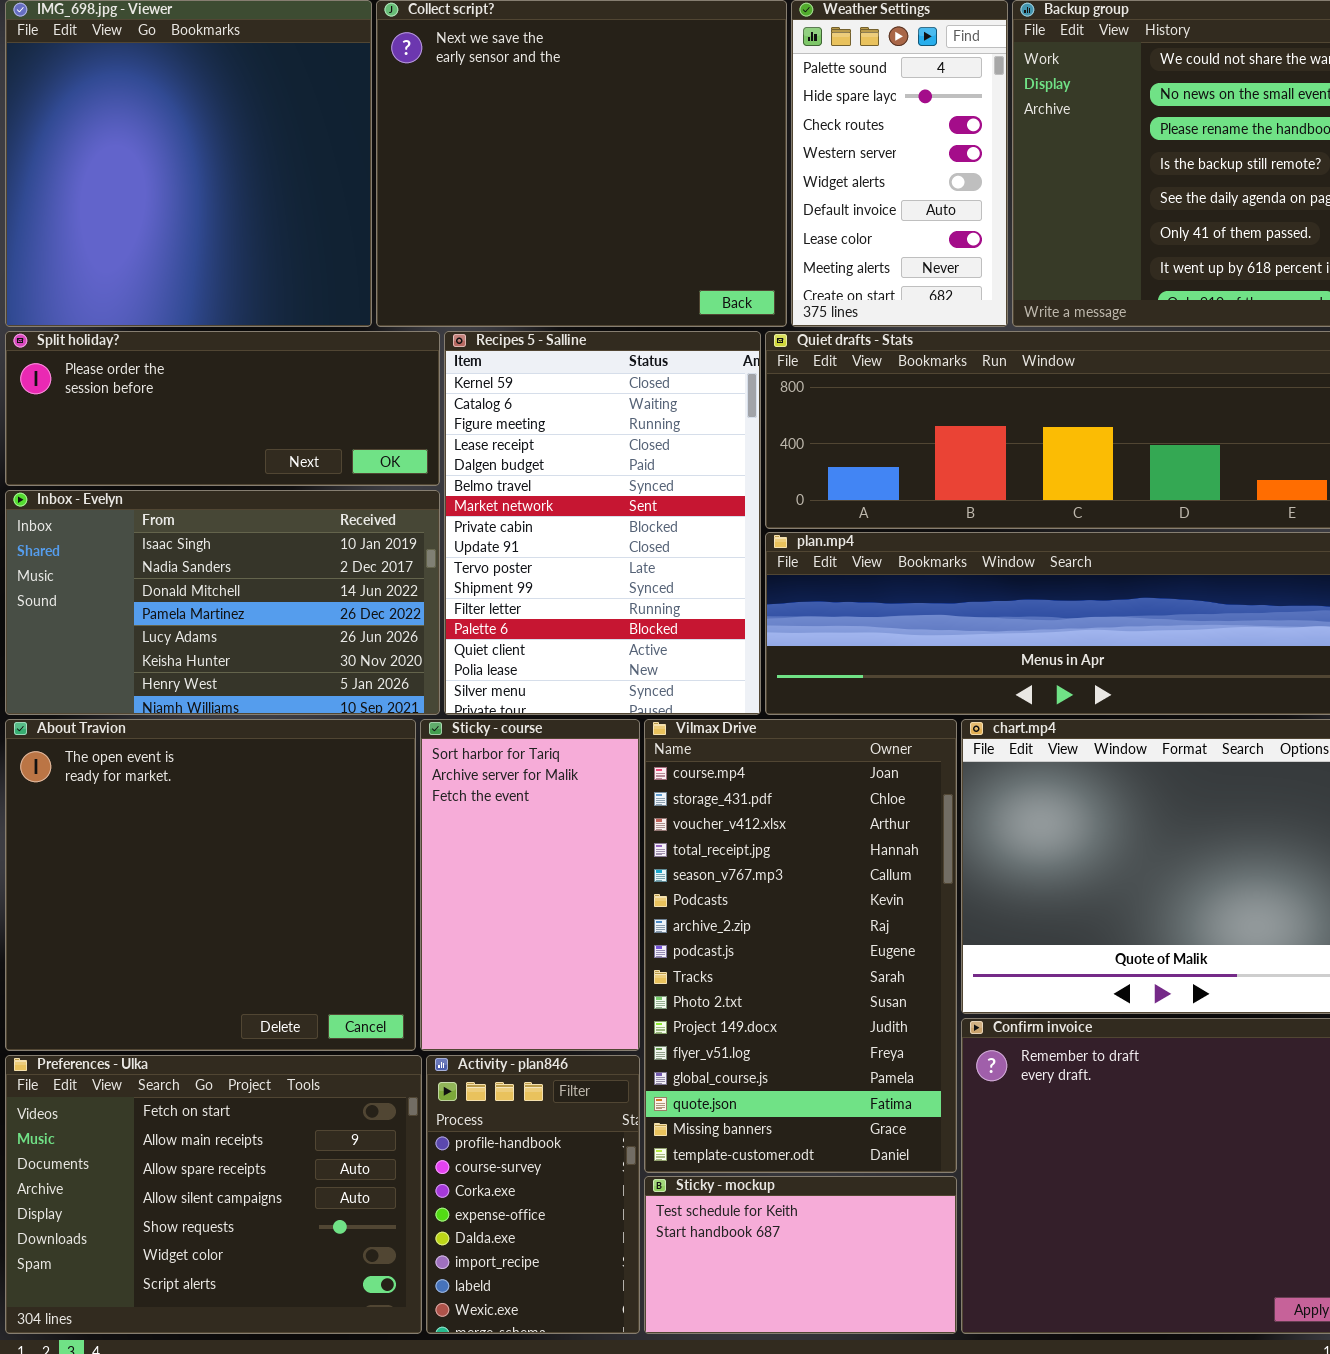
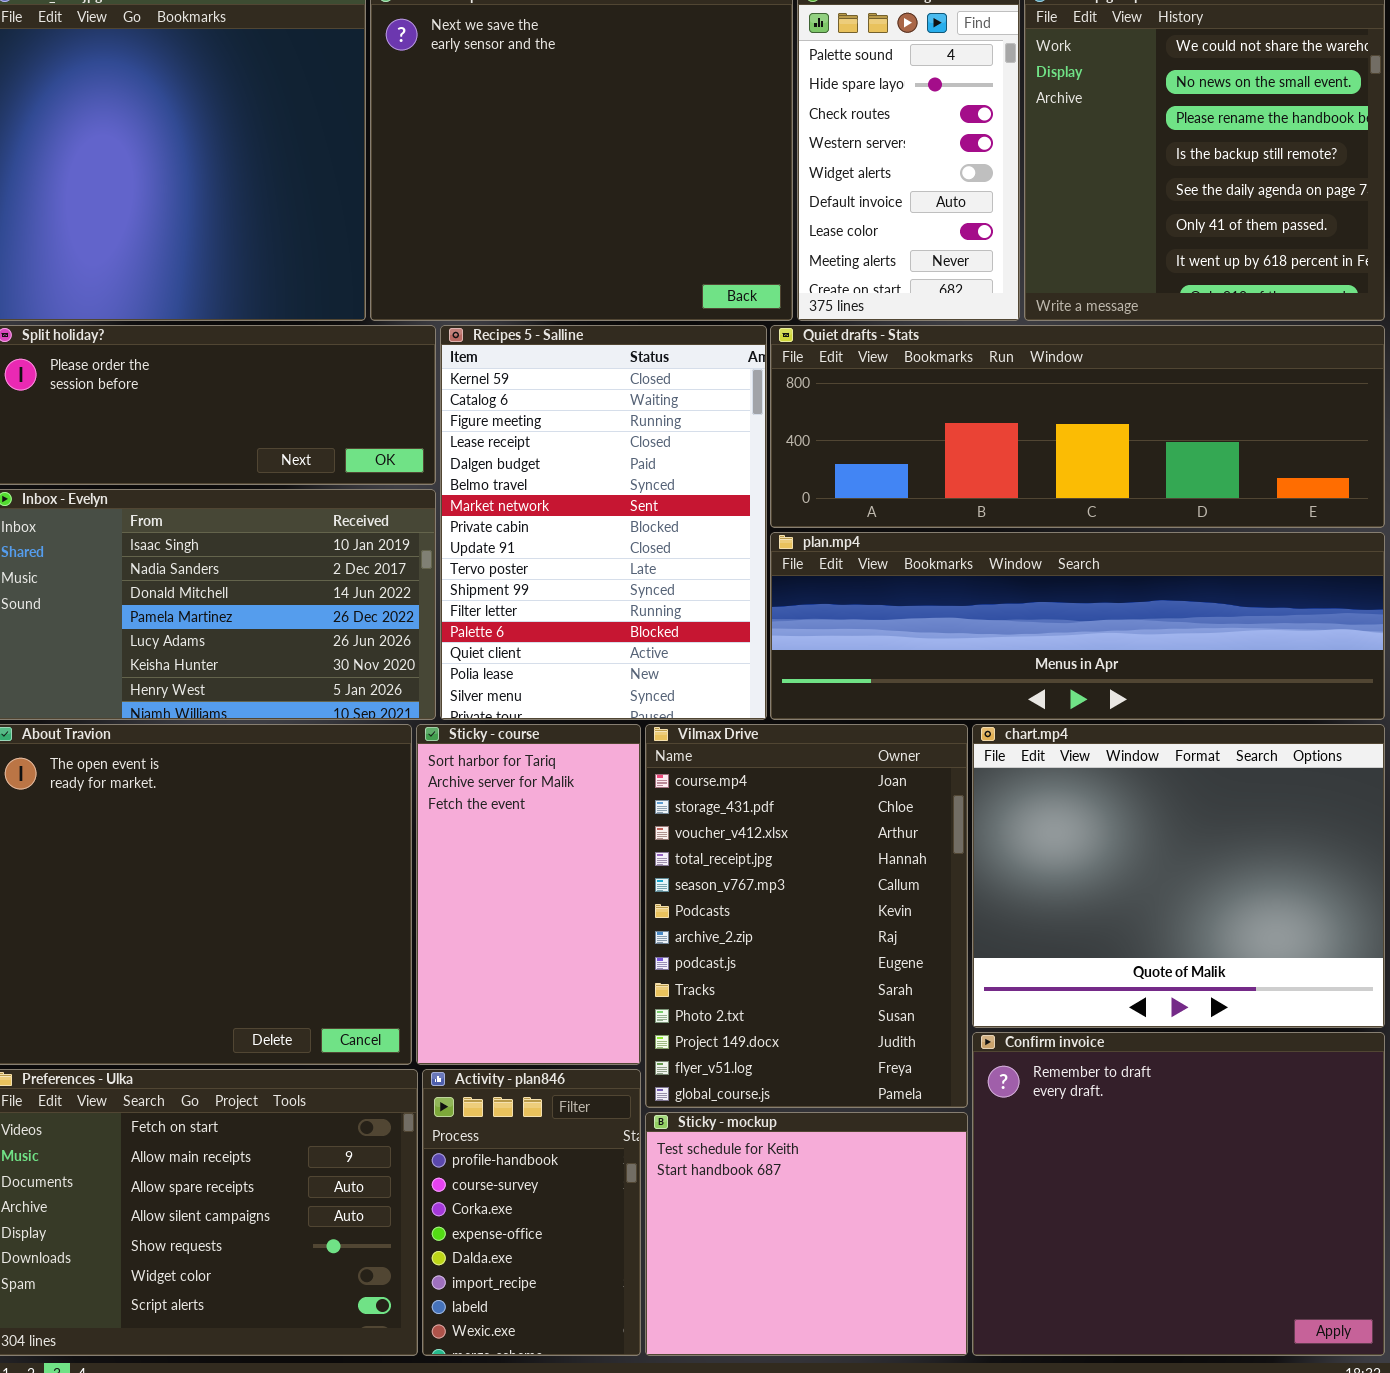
Vilmax Drive: [644,719,957,1173] -> [645,724,968,1108], resized
Sticky - mockup: [644,1176,957,1334] -> [645,1112,968,1356], resized

